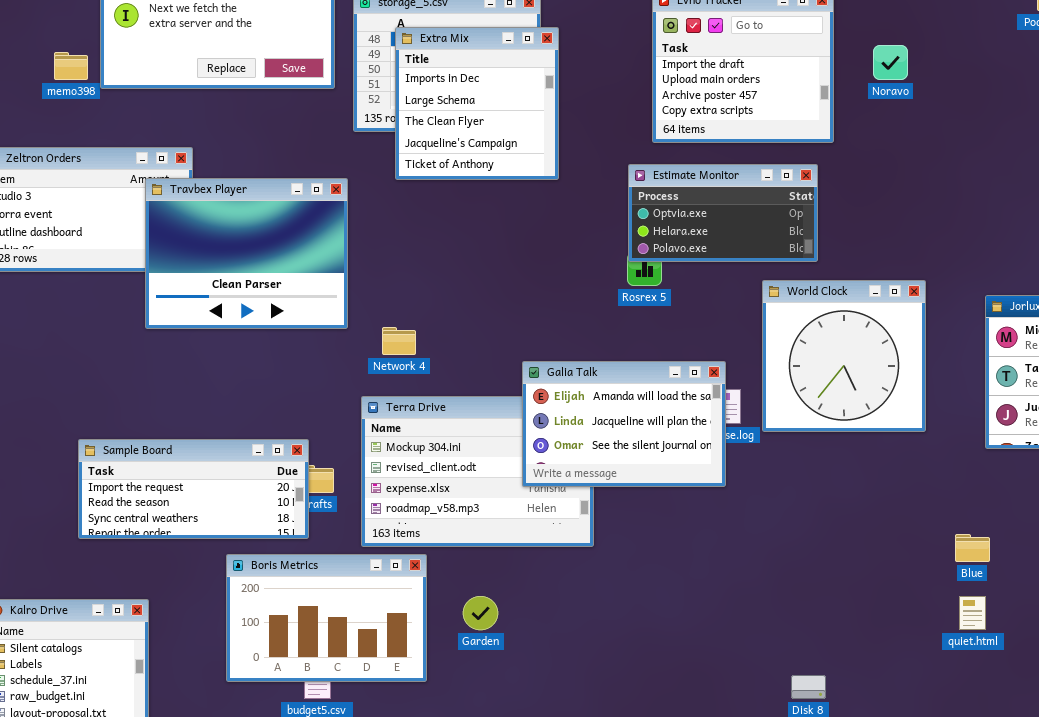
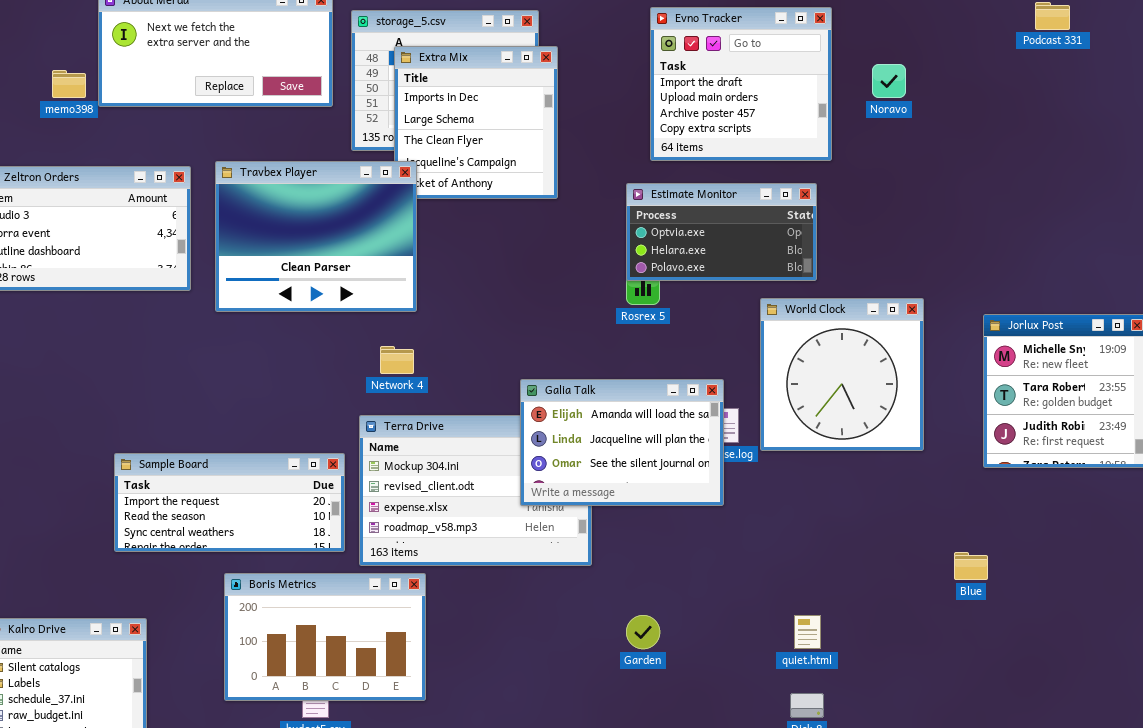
Travbex Player: [145,178,348,329] -> [215,161,417,312], moved
Sample Board: [78,439,309,539] -> [114,453,345,552], moved
Garden: [463,596,498,630] -> [626,615,660,649], moved
quiet.html: [959,596,986,630] -> [794,615,821,649], moved

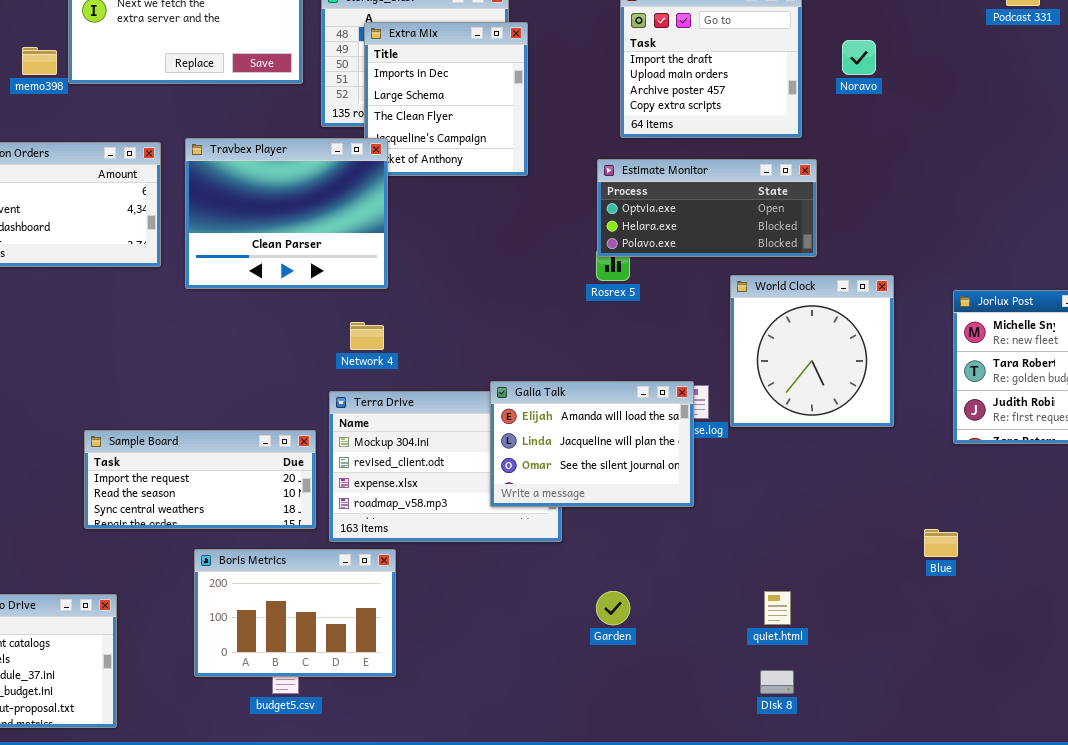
Estimate Monitor: [626,183,817,281] -> [597,159,817,257], resized
Galia Talk: [520,379,724,506] -> [490,381,694,507], moved

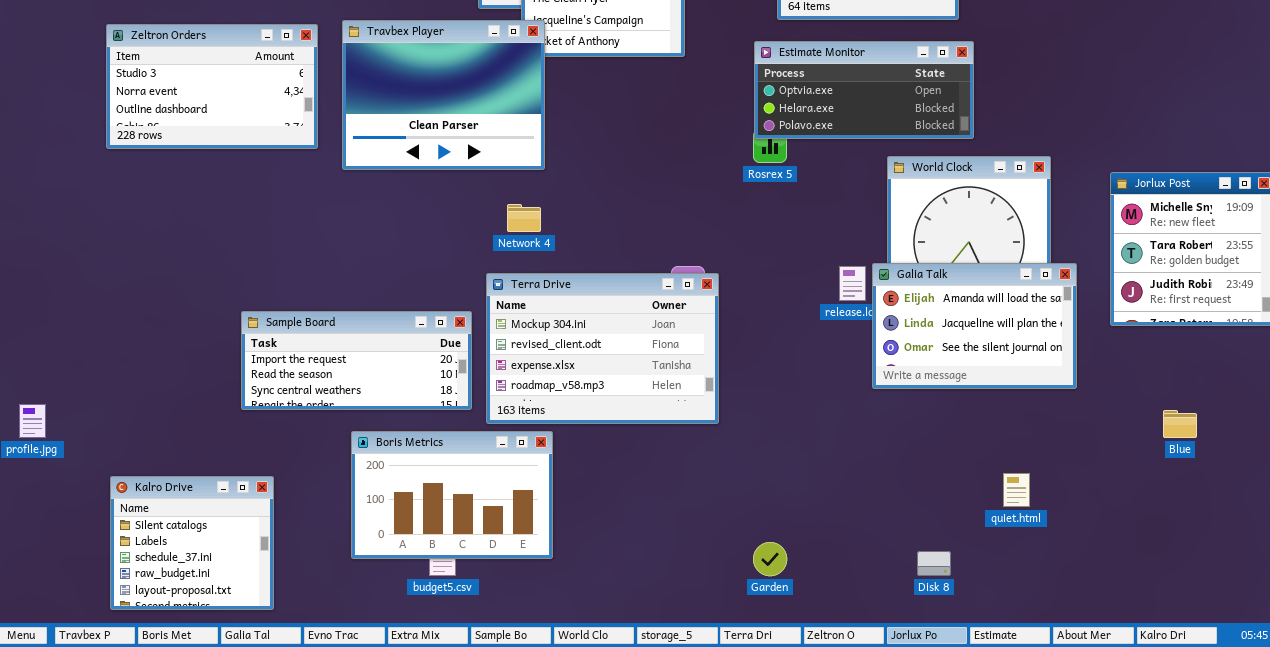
Galia Talk: [490,381,694,507] -> [872,263,1077,389], moved
Blue: [924,529,958,557] -> [1163,410,1197,438], moved
Garden: [596,591,630,625] -> [753,542,787,576], moved
quiet.html: [764,591,791,625] -> [1003,473,1030,507], moved

